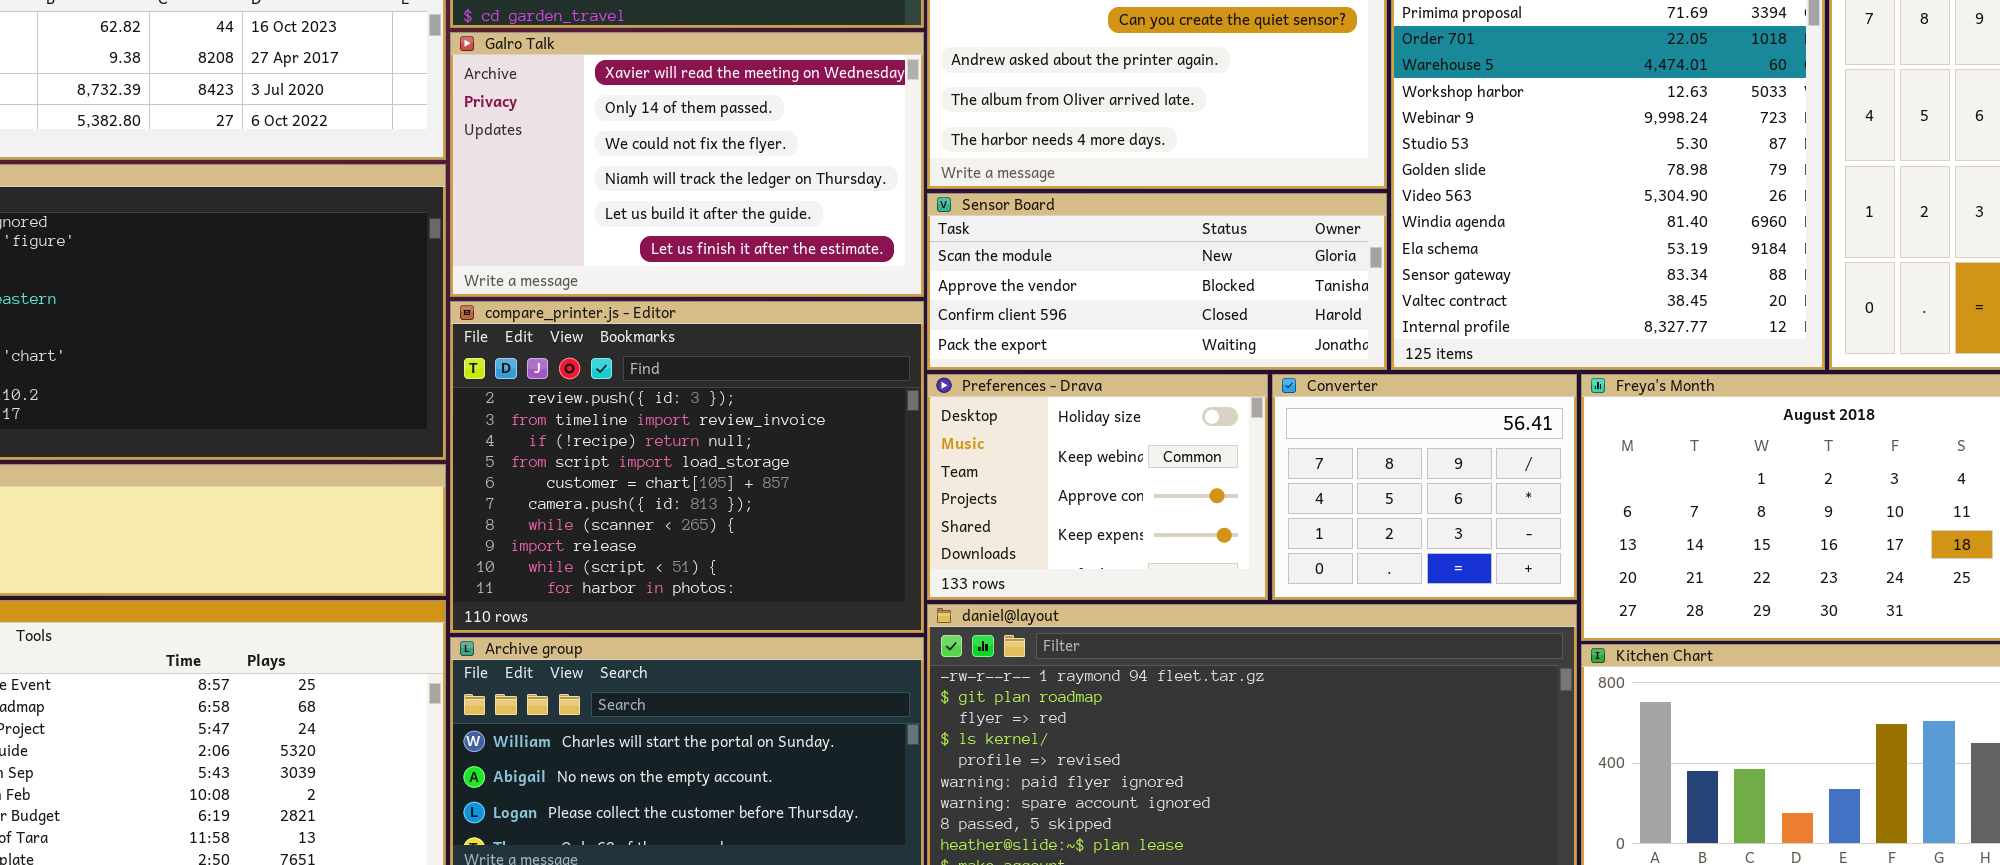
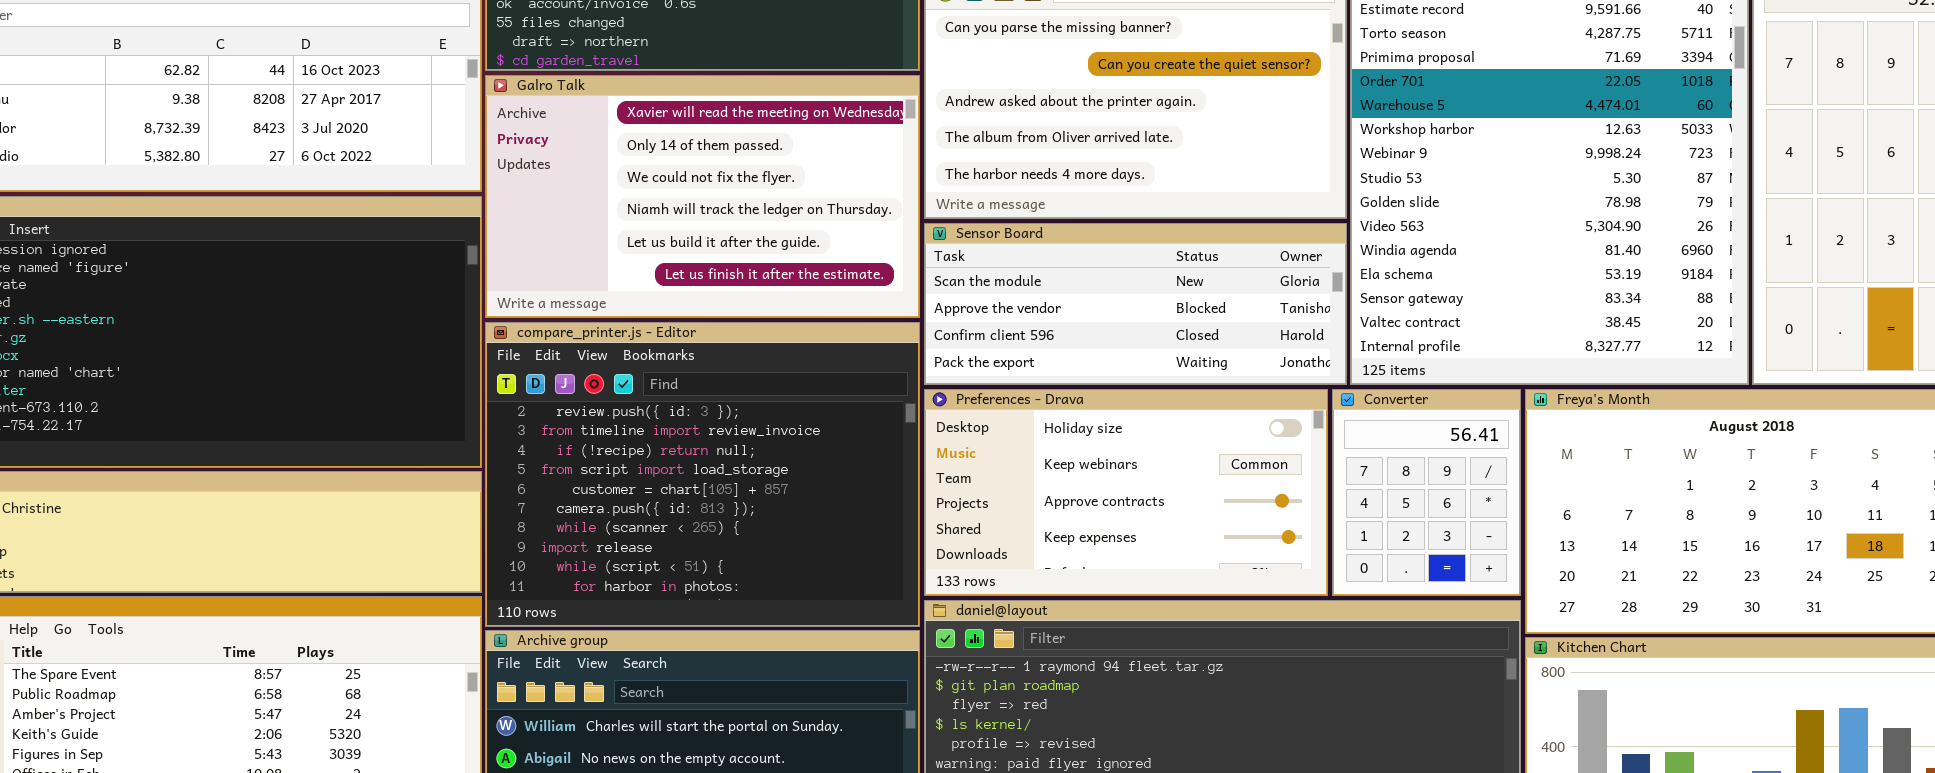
Preferences - Drava: [927,374,1268,600] -> [924,389,1328,596], resized
Converter: [1272,374,1577,600] -> [1332,389,1521,596], resized

